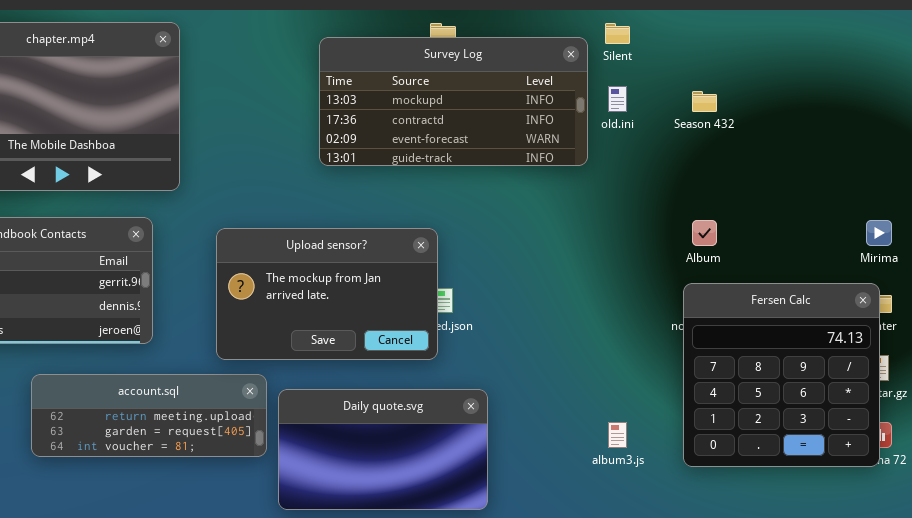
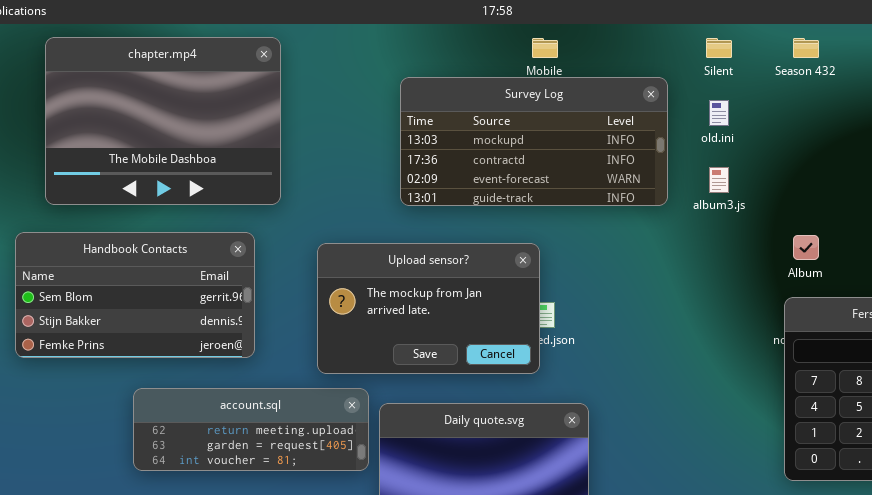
Survey Log: [319,37,588,166] -> [400,77,668,206], moved
Season 432: [692,91,717,112] -> [793,38,819,58], moved
album3.js: [608,422,627,448] -> [709,167,729,193], moved

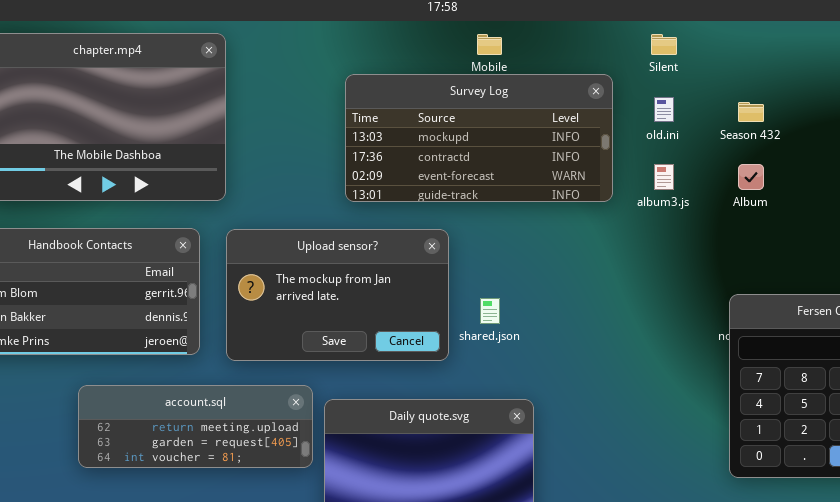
Season 432: [793,38,819,58] -> [738,102,764,122], moved
Album: [793,235,819,260] -> [738,164,764,190], moved
Upload sensor?: [317,243,540,374] -> [226,229,449,361], moved

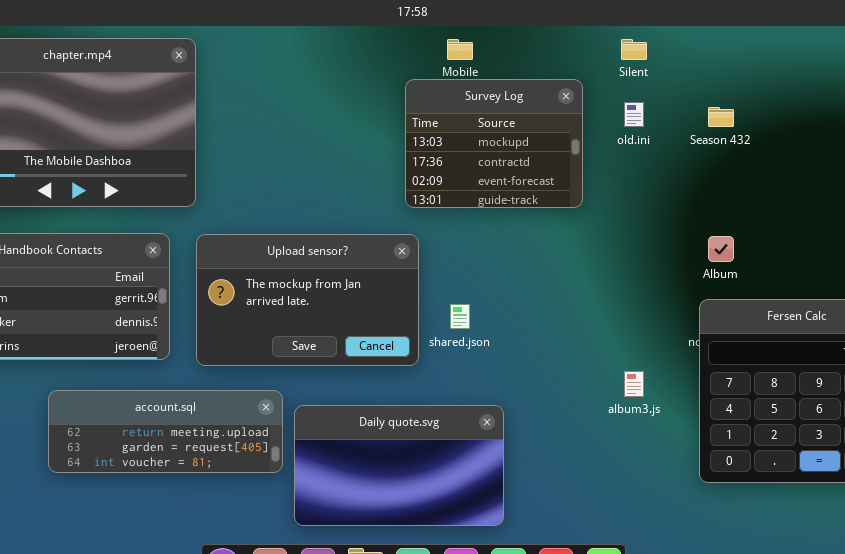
Survey Log: [345,74,613,202] -> [405,79,583,208], resized
album3.js: [654,164,674,190] -> [624,371,644,397], moved
Album: [738,164,764,190] -> [708,236,734,262], moved

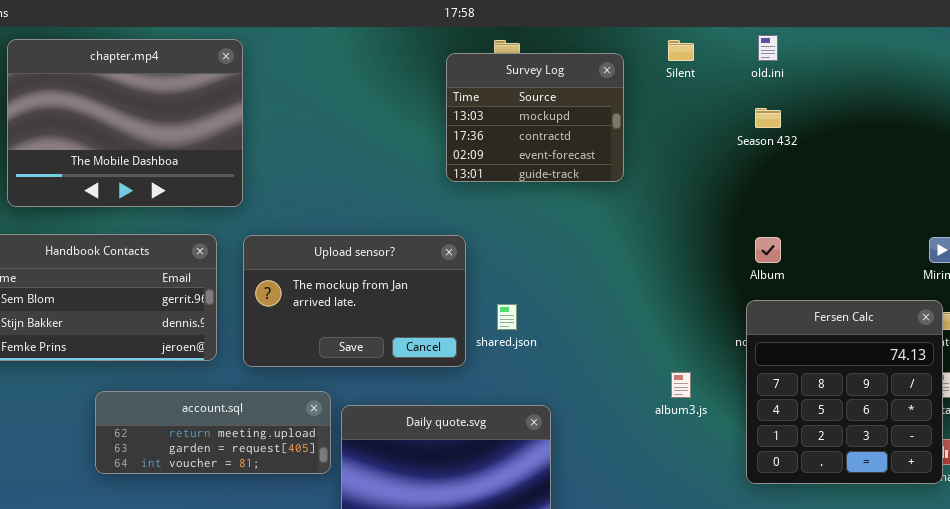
Survey Log: [405,79,583,208] -> [446,53,624,182], moved
old.ini: [624,102,644,127] -> [758,35,778,61], moved

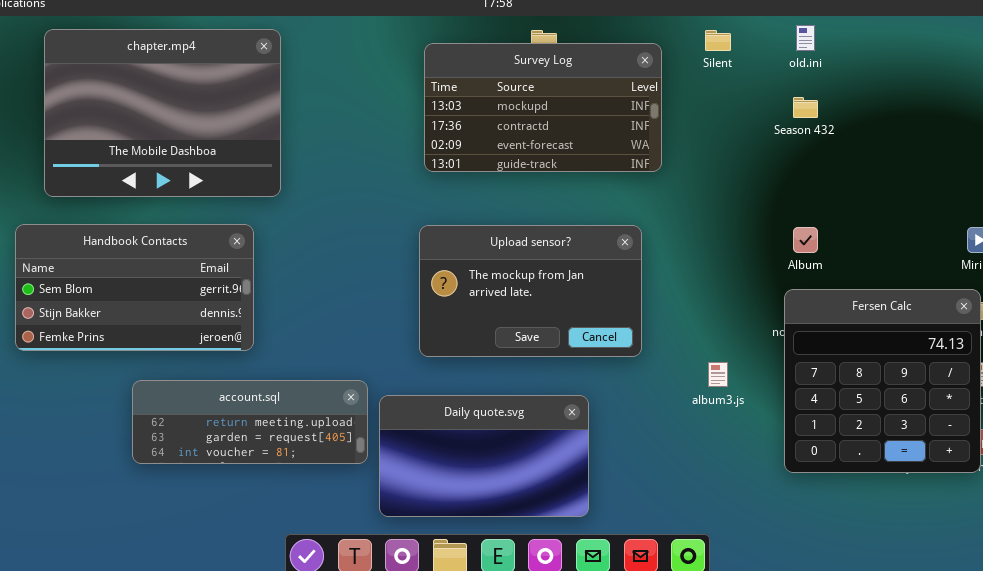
Survey Log: [446,53,624,182] -> [424,43,662,172], resized
Upload sensor?: [243,235,466,367] -> [419,225,642,357], moved

